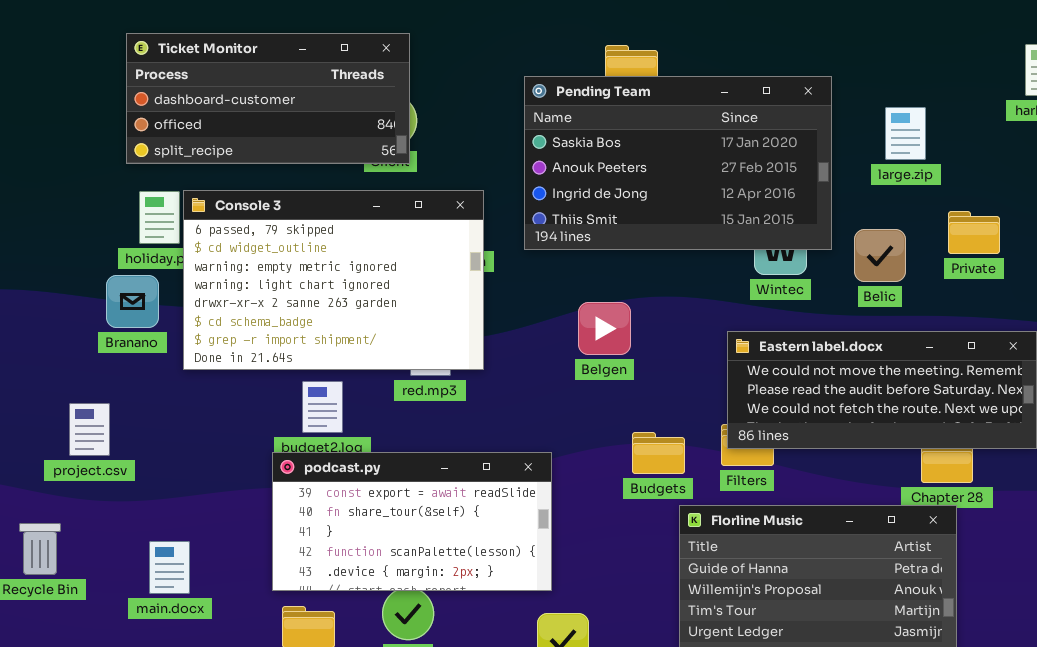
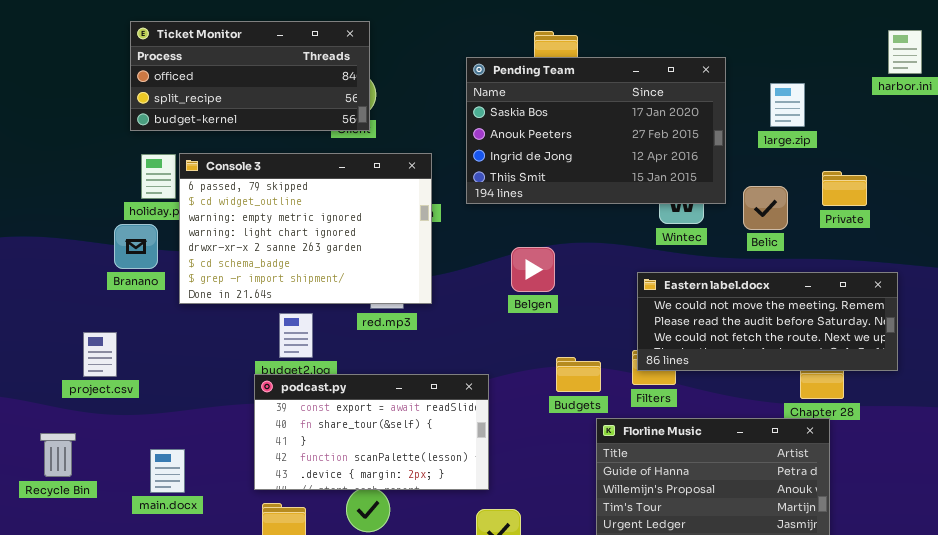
Ticket Monitor: [126,33,410,164] -> [130,21,370,131], scrolled down 1 row

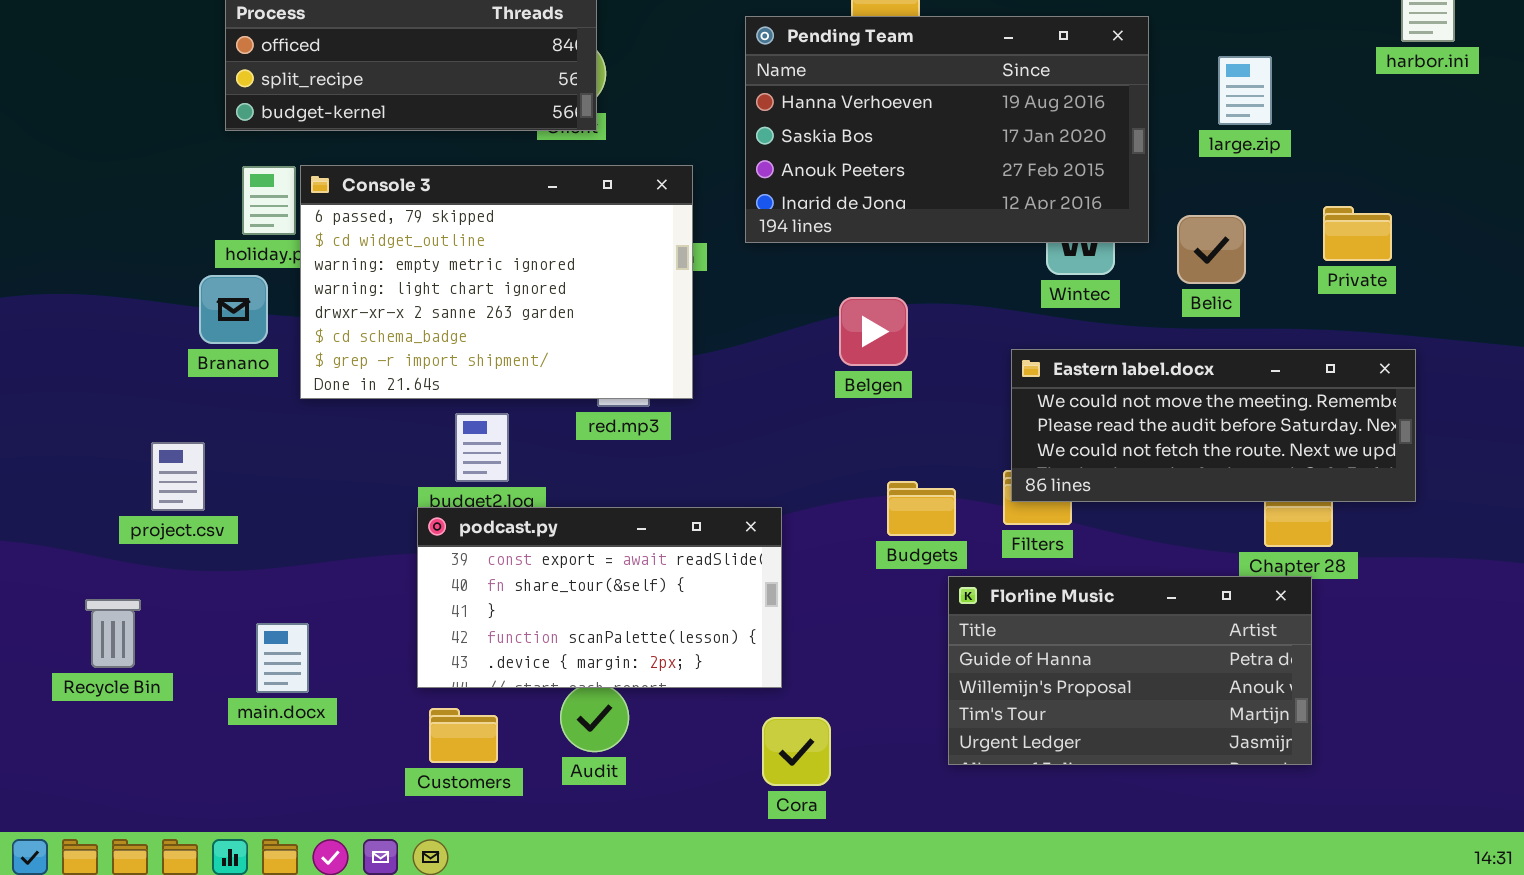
Pending Team: [466,57,726,204] -> [745,16,1149,243], scrolled up 1 row
Private: [822,171,867,206] -> [1323,206,1392,261], moved
Belgen: [511,247,555,292] -> [839,297,908,366], moved

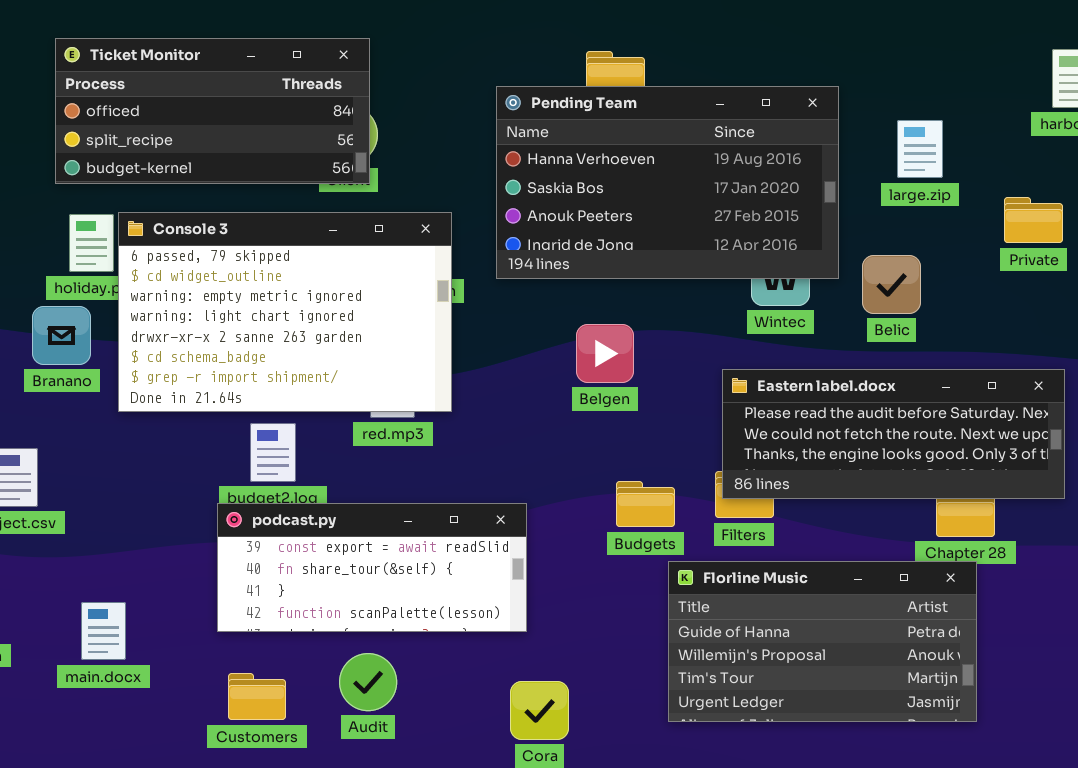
Private: [1323,206,1392,261] -> [1004,197,1063,243], moved
Eastern label.docx: [1011,349,1416,502] -> [722,369,1065,499], scrolled down 1 row
podcast.py: [417,507,782,688] -> [217,503,527,632], resized

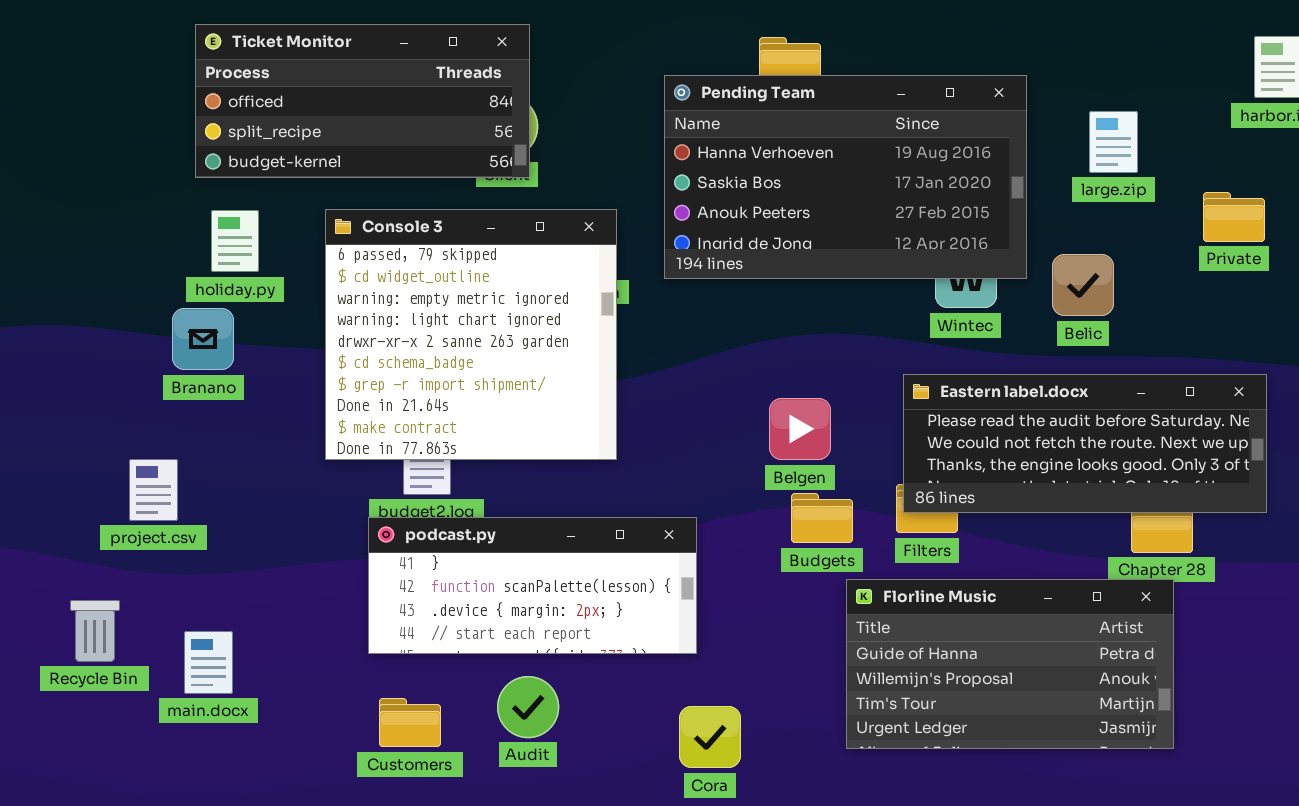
Console 3: [118,212,452,412] -> [325,209,617,460], resized
Belgen: [576,324,634,383] -> [769,398,831,460], moved
podcast.py: [217,503,527,632] -> [368,517,697,654], scrolled down 2 rows
main.docx: [81,602,126,660] -> [184,631,233,694], moved

